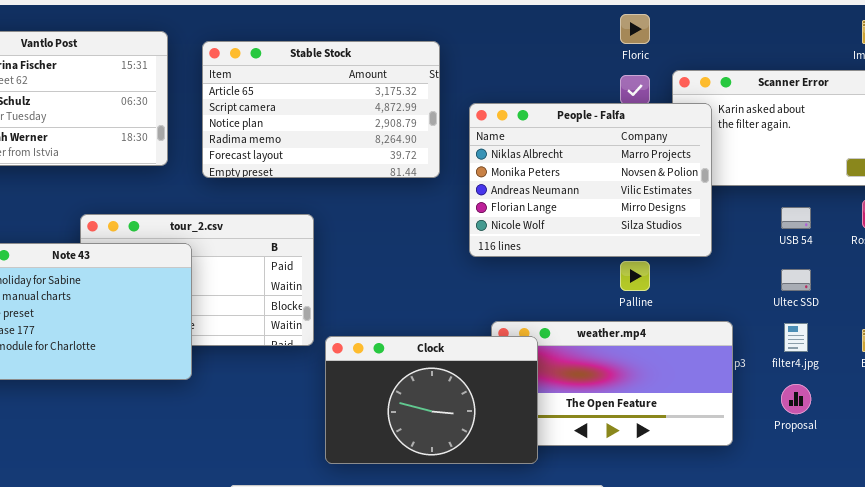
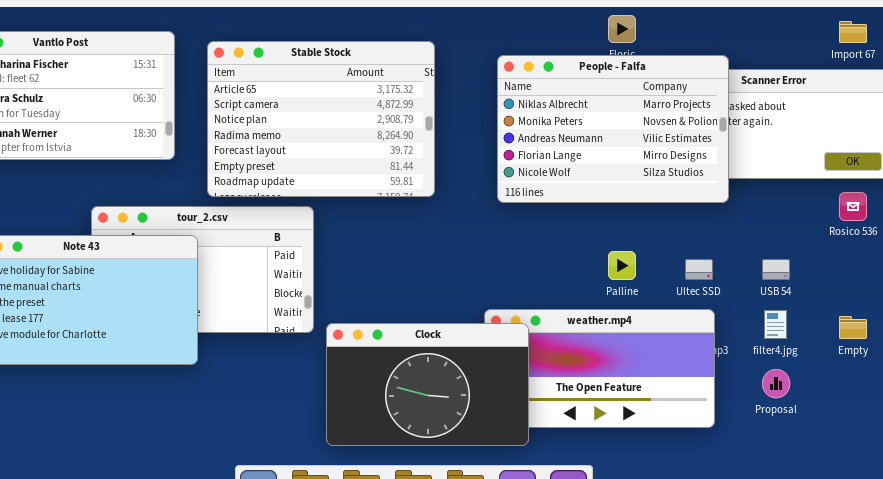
Stable Stock: [202,41,440,178] -> [207,41,435,197], resized
People - Falfa: [469,103,712,257] -> [497,55,729,203], moved
USB 54: [781,207,811,229] -> [762,259,790,280], moved
Ultec SSD: [781,269,811,291] -> [685,259,713,280], moved

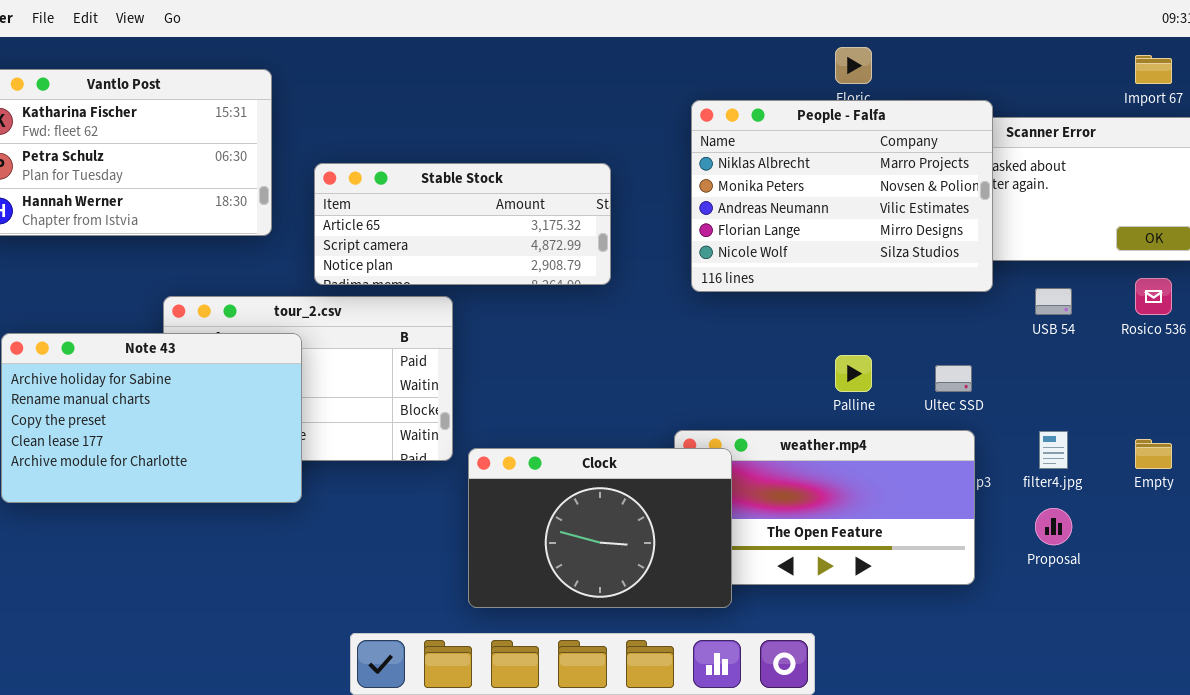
Stable Stock: [207,41,435,197] -> [314,163,611,285], resized
USB 54: [762,259,790,280] -> [1035,288,1072,315], moved

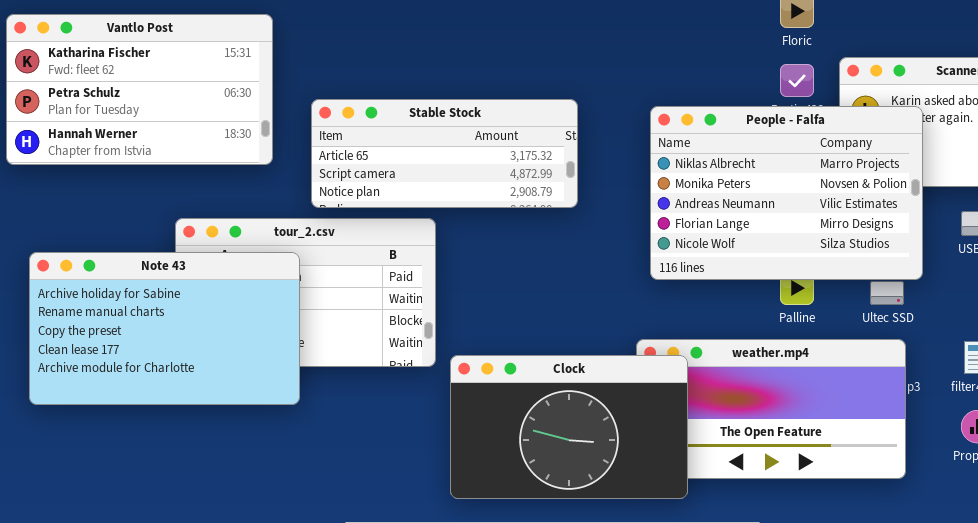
People - Falfa: [691,100,993,292] -> [650,106,923,280], moved

